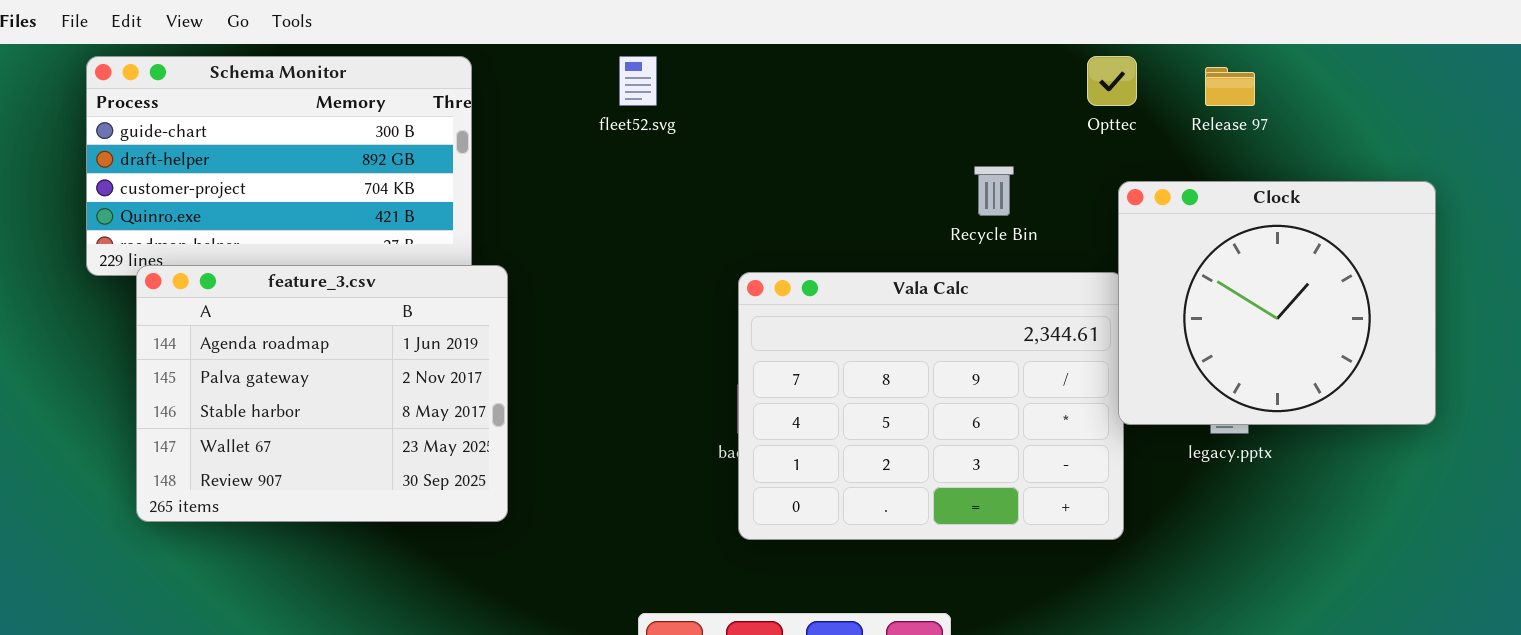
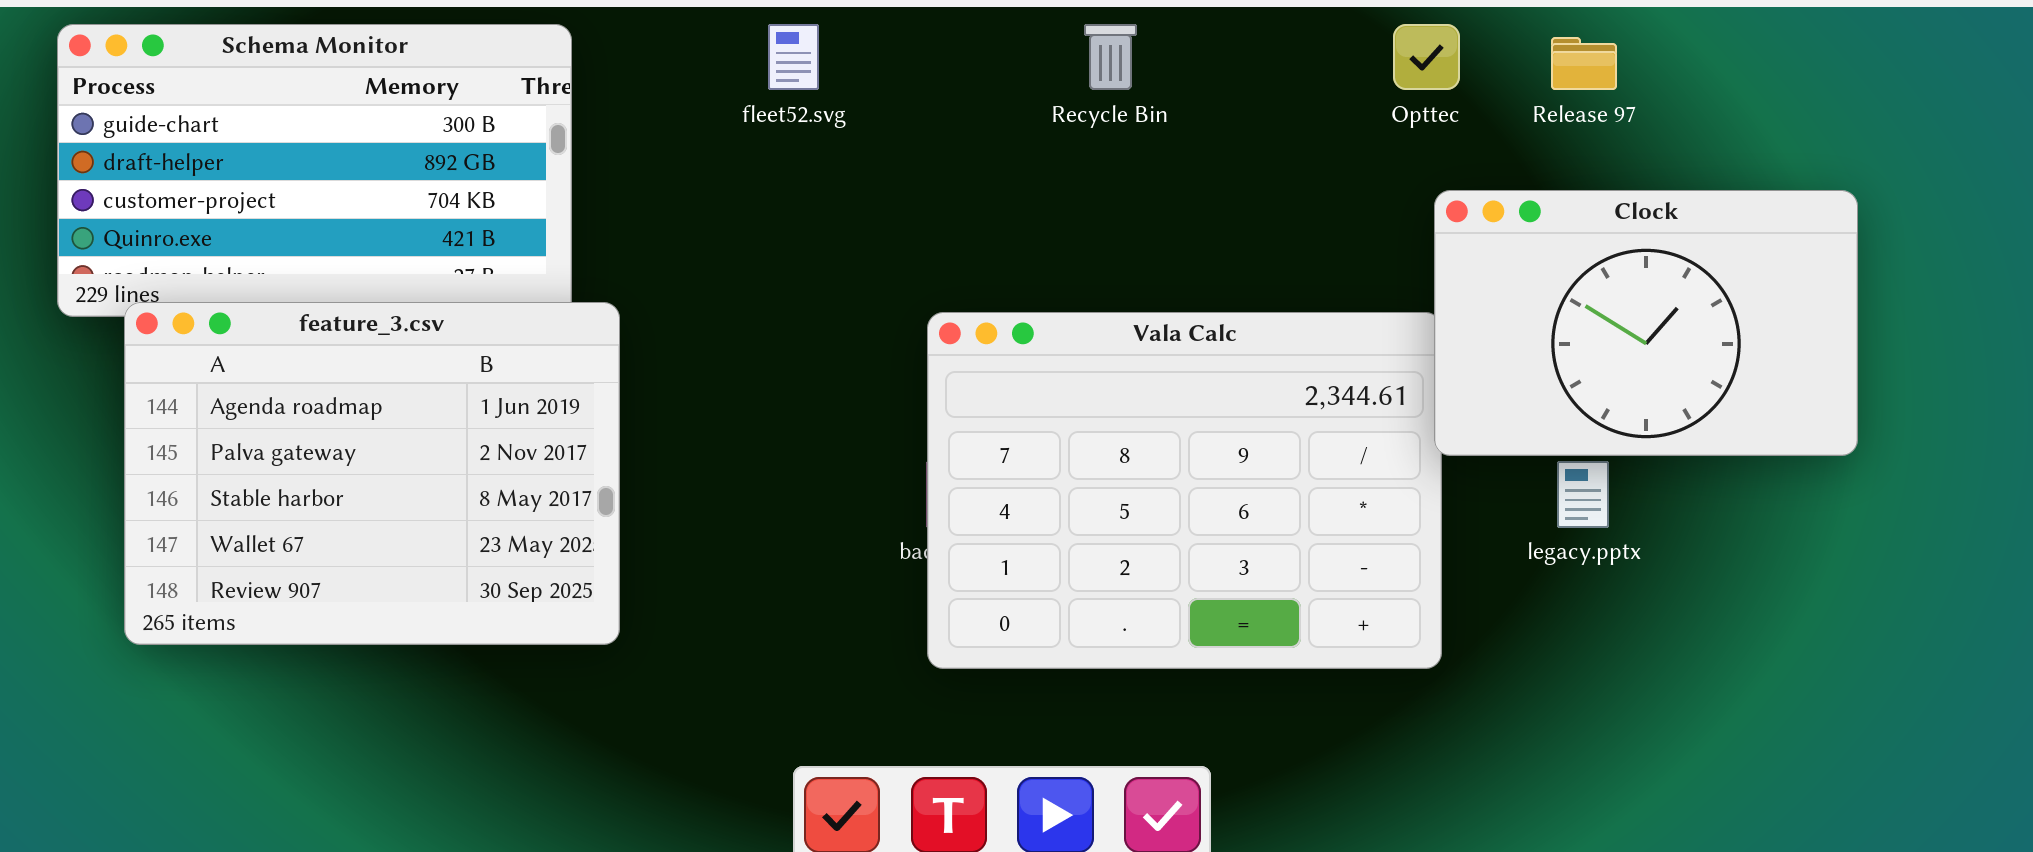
Recycle Bin: [974,166,1014,216] -> [1084,24,1137,90], moved
Clock: [1118,181,1436,425] -> [1434,190,1858,456], resized

